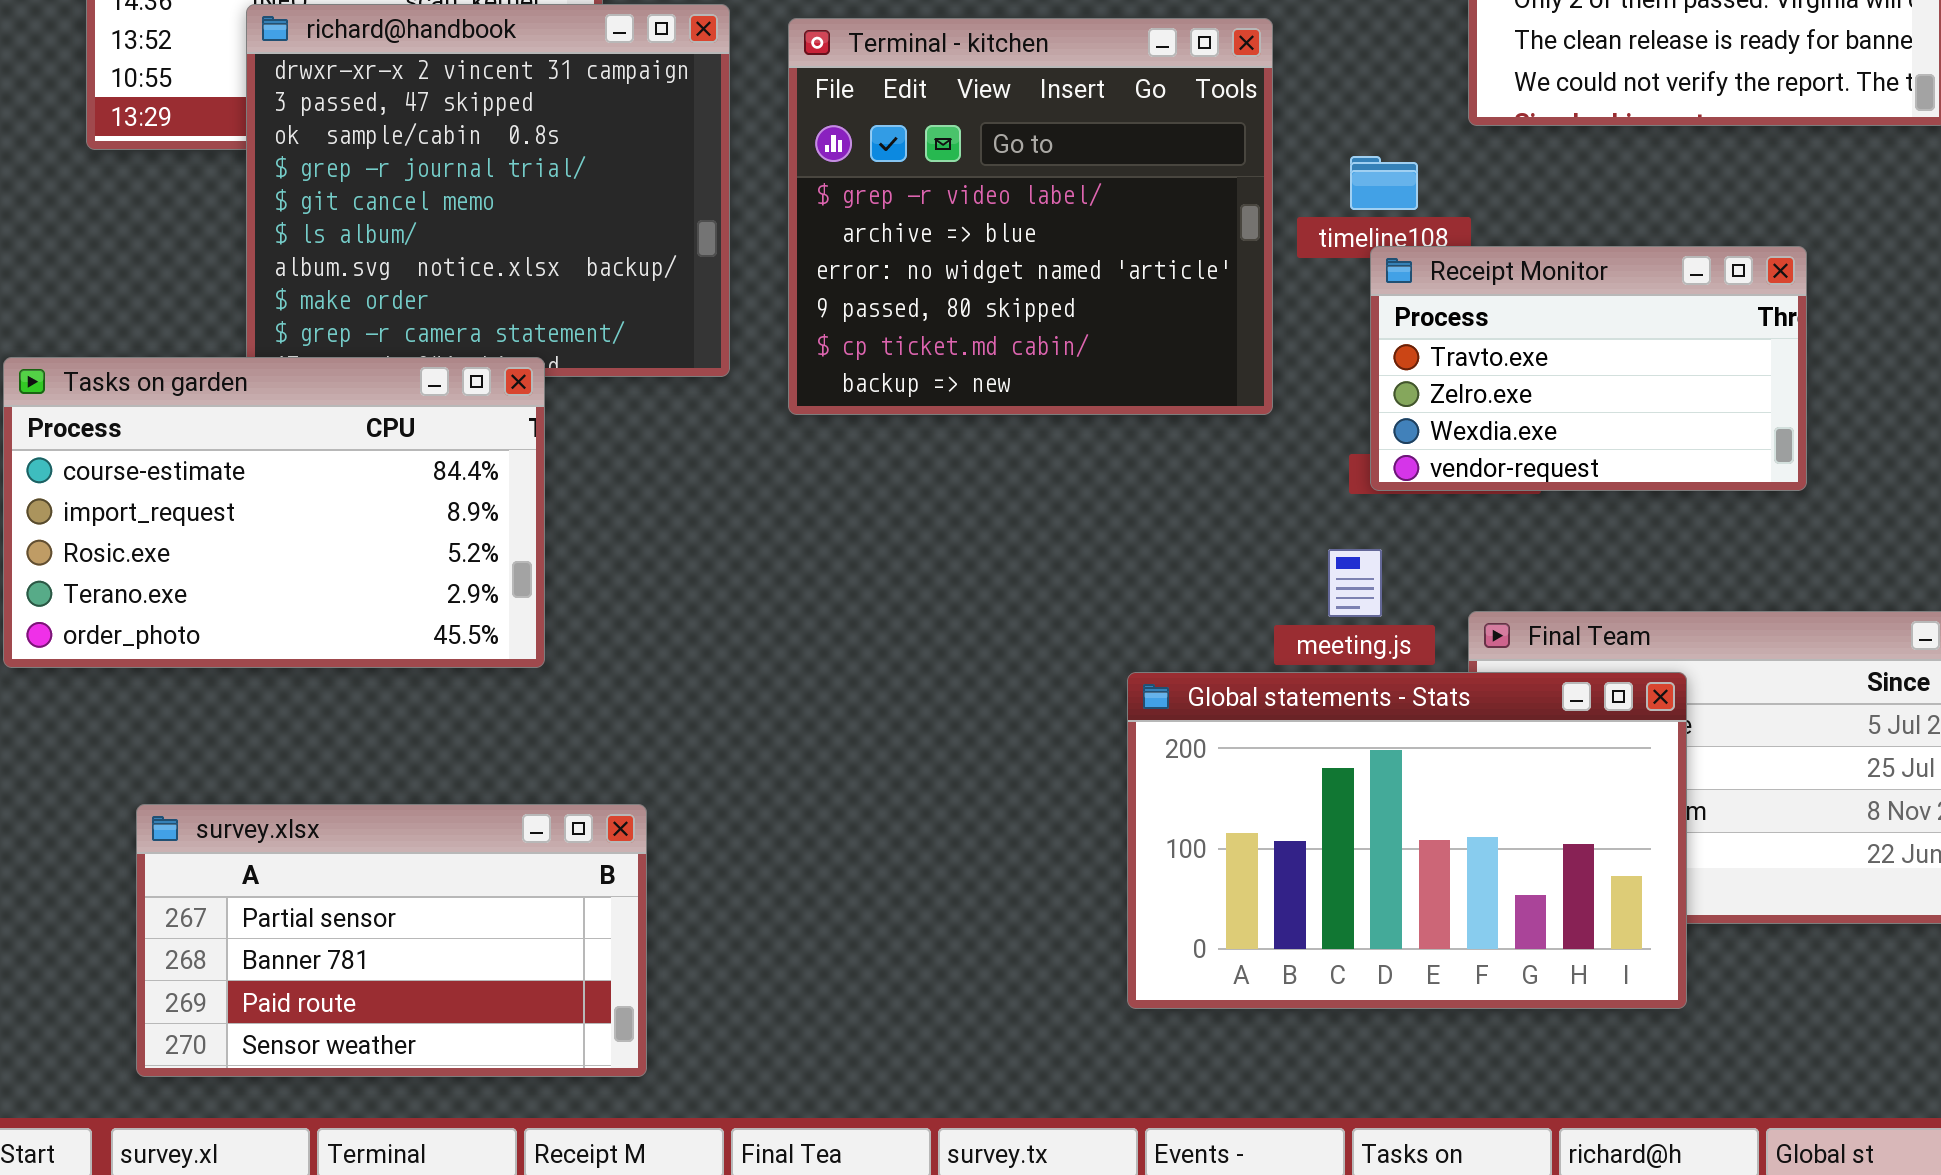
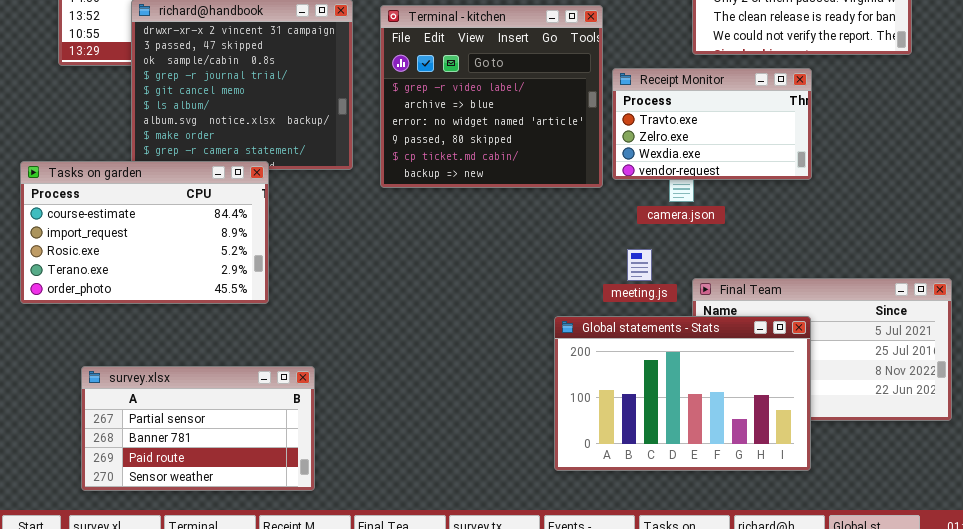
Receipt Monitor: [1370,246,1807,491] -> [612,68,812,180], moved
Global statements - Stats: [1127,672,1687,1009] -> [554,316,811,471], moved

